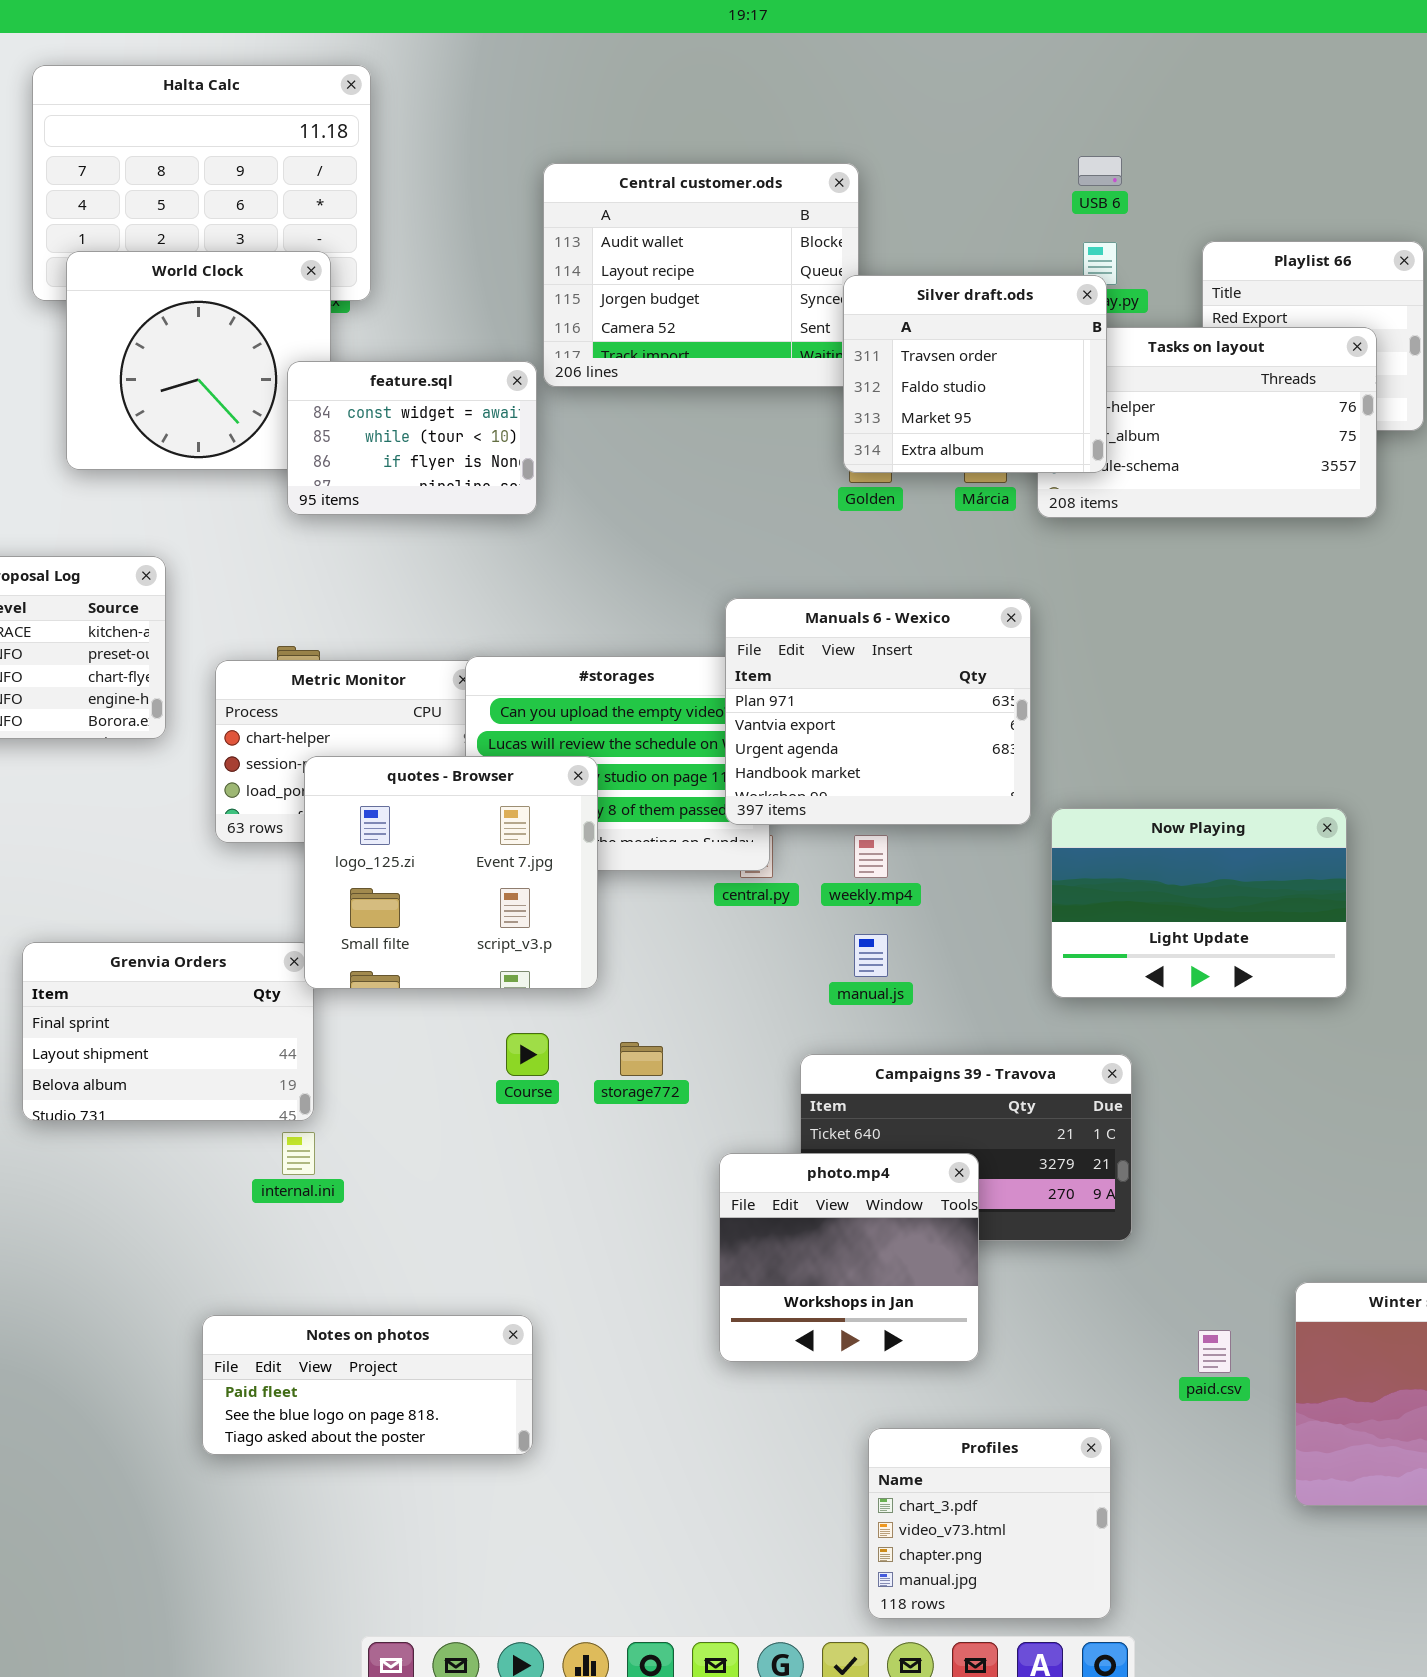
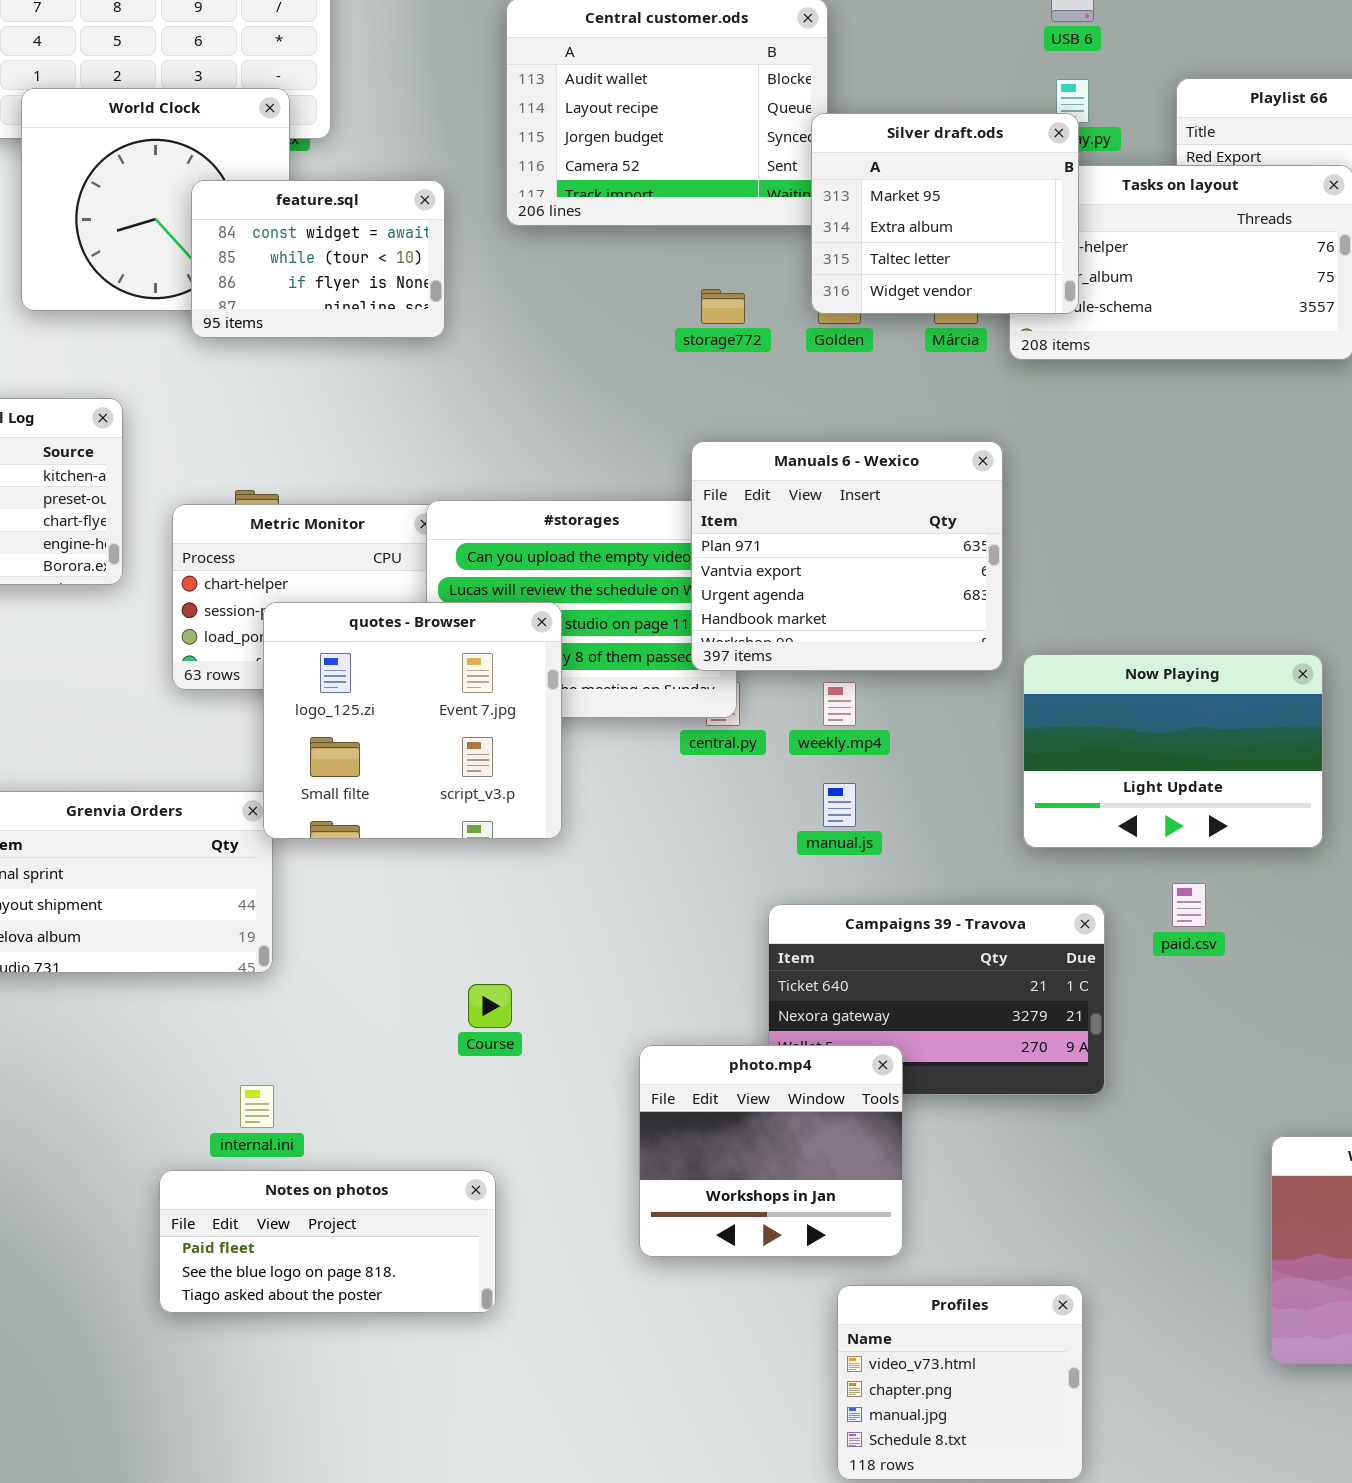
Silver draft.ods: [843,275,1107,473] -> [811,113,1079,314], scrolled down 2 rows
feature.sql: [287,361,537,515] -> [191,180,445,338], moved
Course: [506,1033,549,1076] -> [468,984,512,1028], moved
storage772: [620,1042,663,1076] -> [701,289,745,324], moved
internal.ini: [282,1132,315,1175] -> [240,1085,274,1128], moved
photo.mp4: [719,1153,979,1362] -> [639,1045,903,1257], moved
paid.csv: [1198,1330,1231,1373] -> [1172,883,1206,927], moved
Profiles: [868,1428,1111,1619] -> [837,1285,1083,1480], scrolled down 1 row

